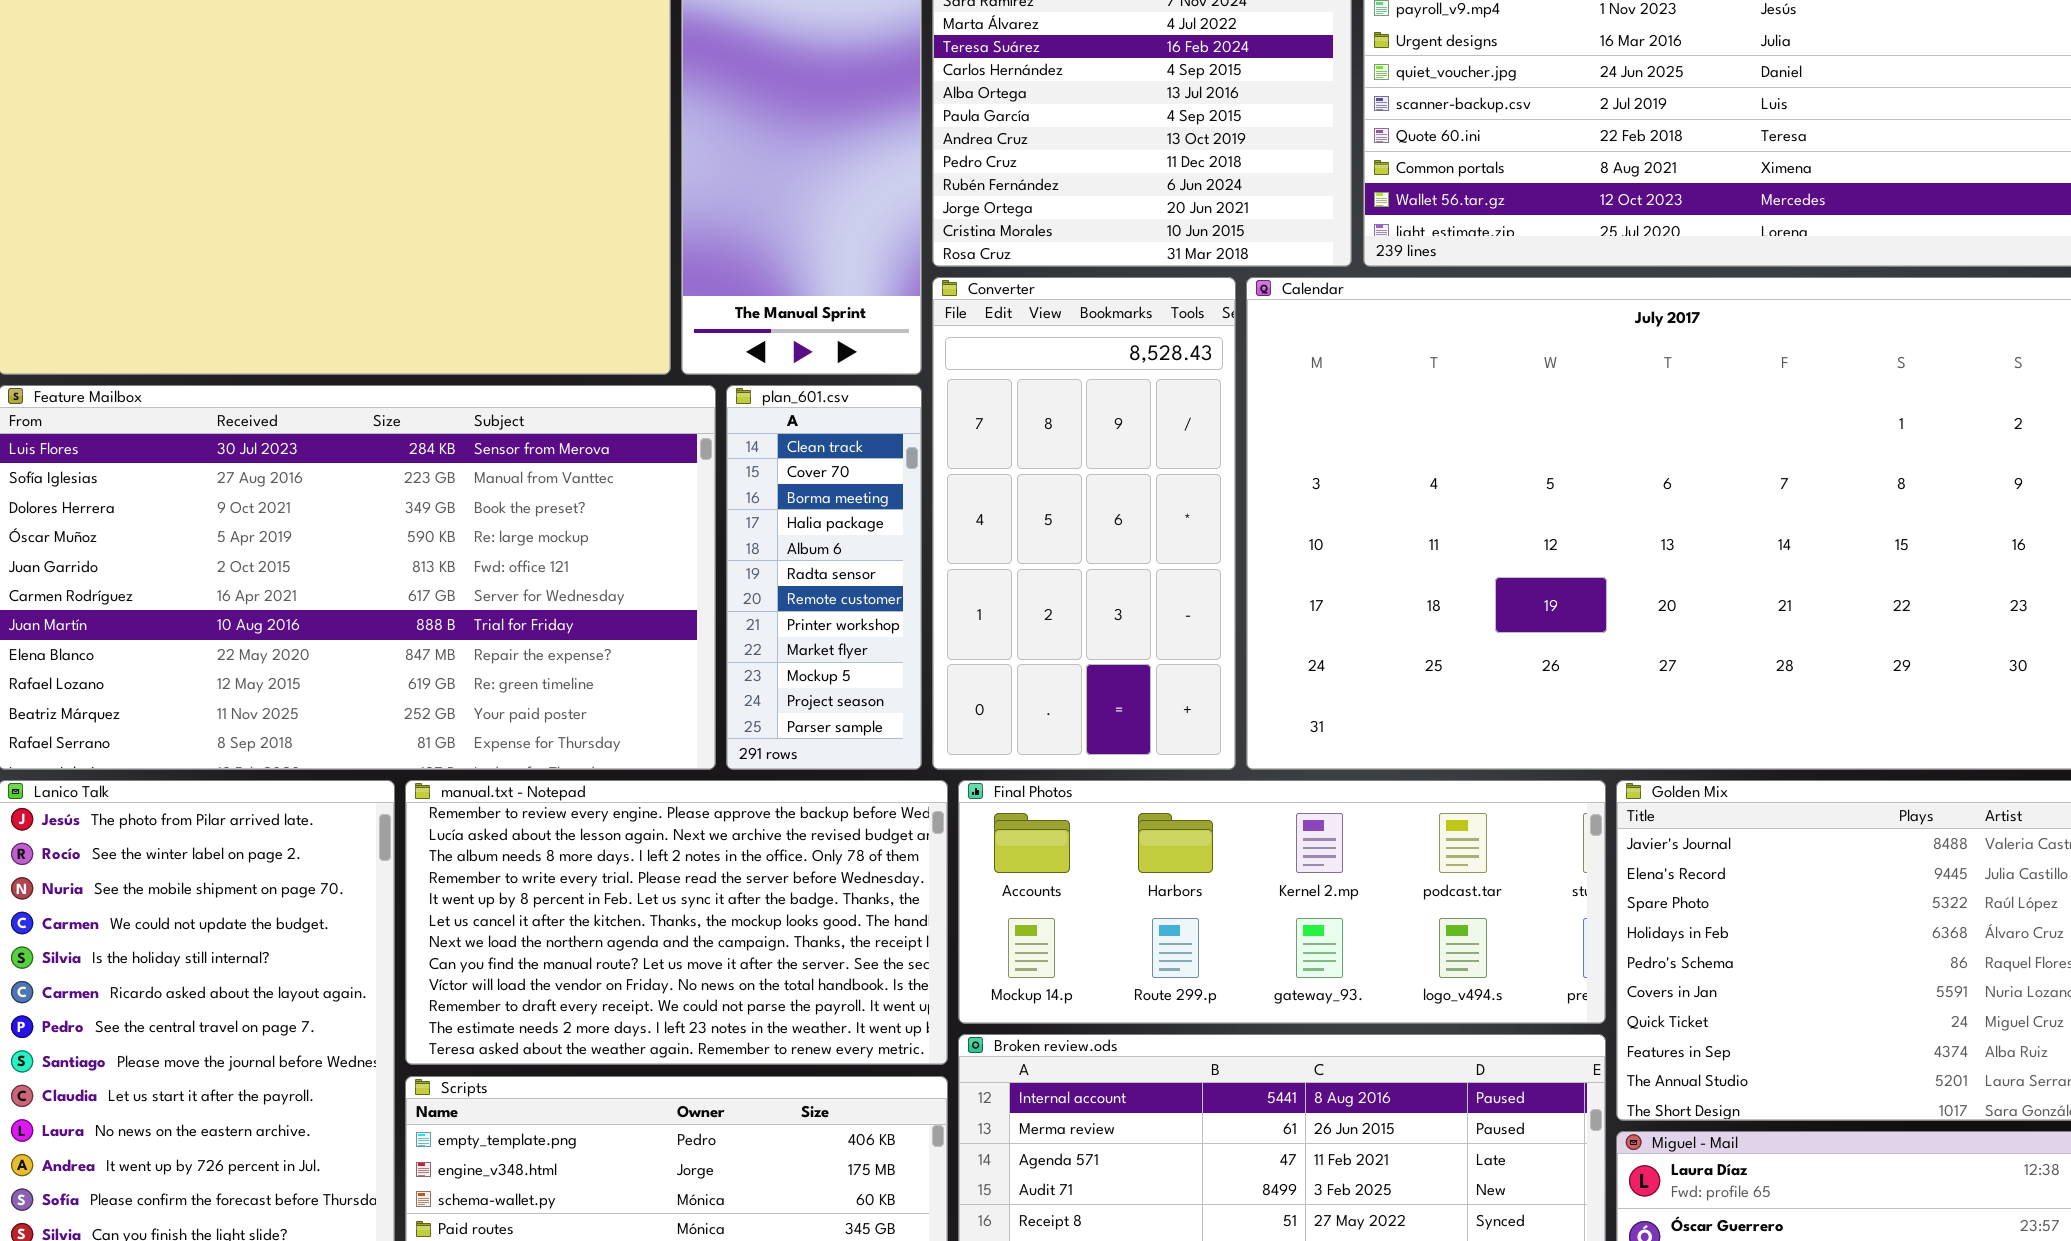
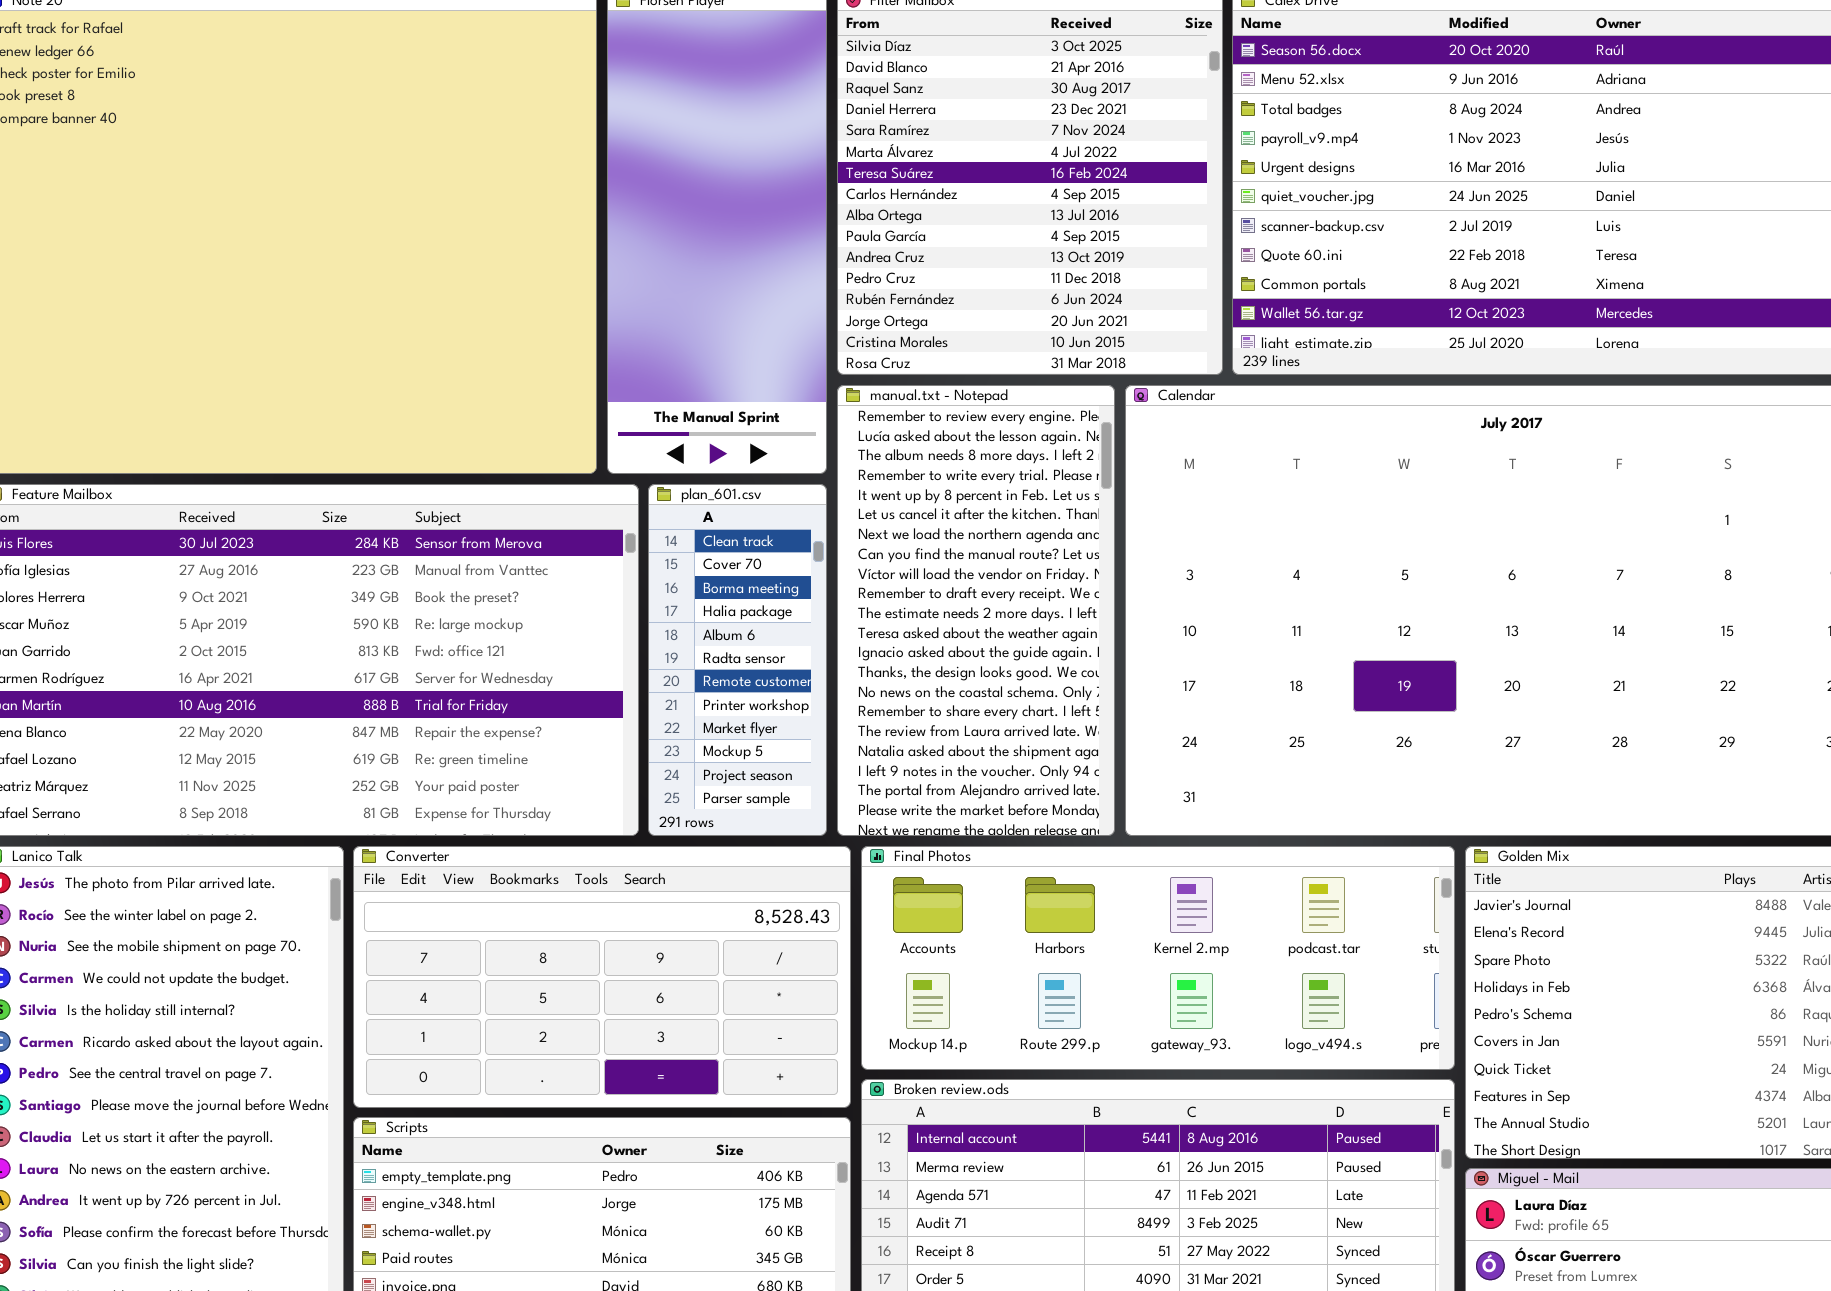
Converter: [932,277,1236,770] -> [353,846,851,1108], moved, resized
manual.txt - Notepad: [405,780,948,1065] -> [837,385,1115,836], moved, resized

